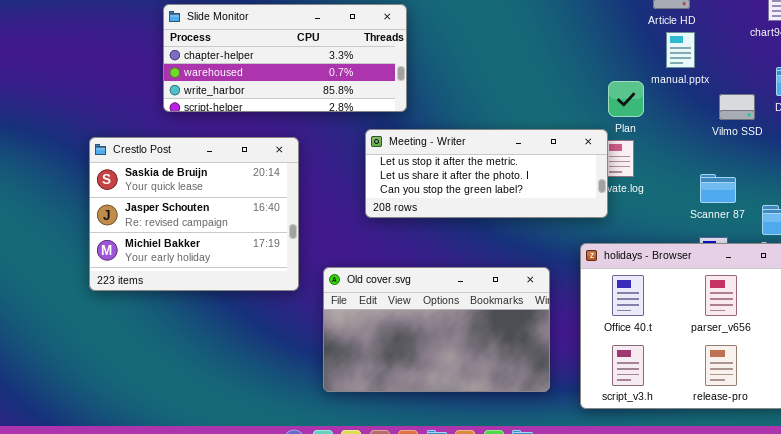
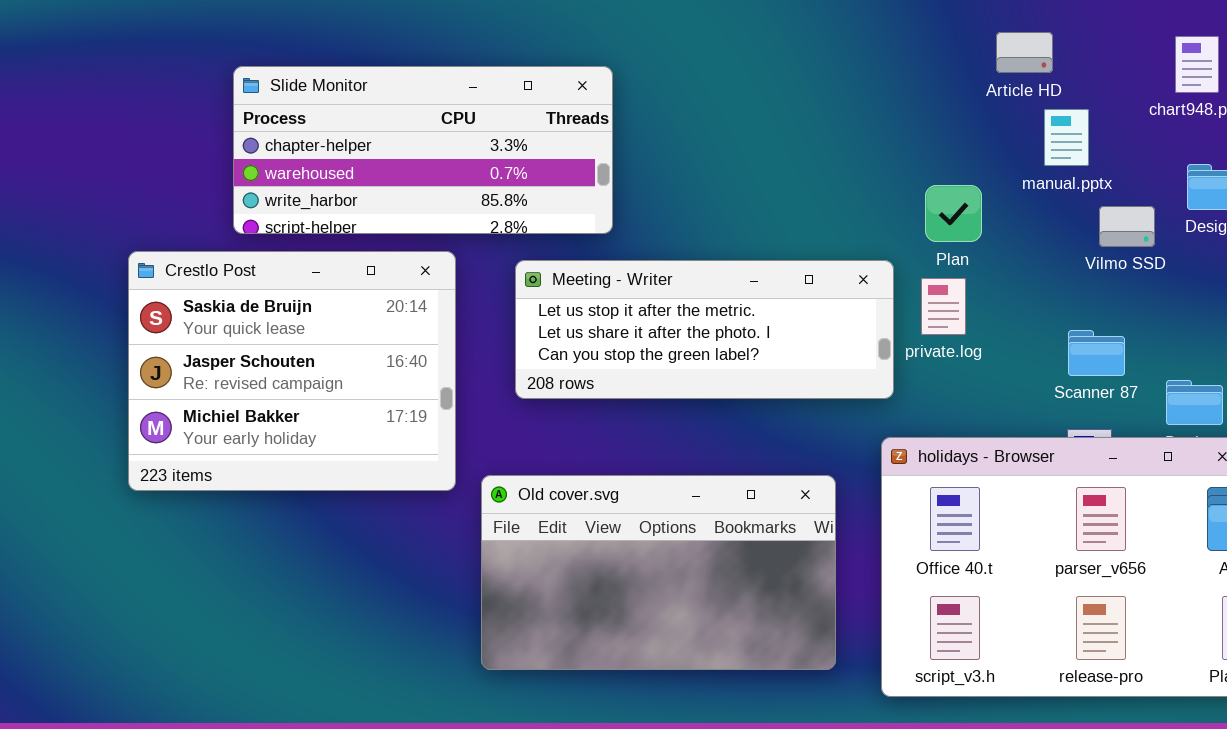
manual.pptx: [666,32,695,68] -> [1044,109,1089,166], moved
Meeting - Writer: [365,129,608,218] -> [515,260,894,399], moved
Crestlo Post: [89,137,299,291] -> [128,251,456,491], moved

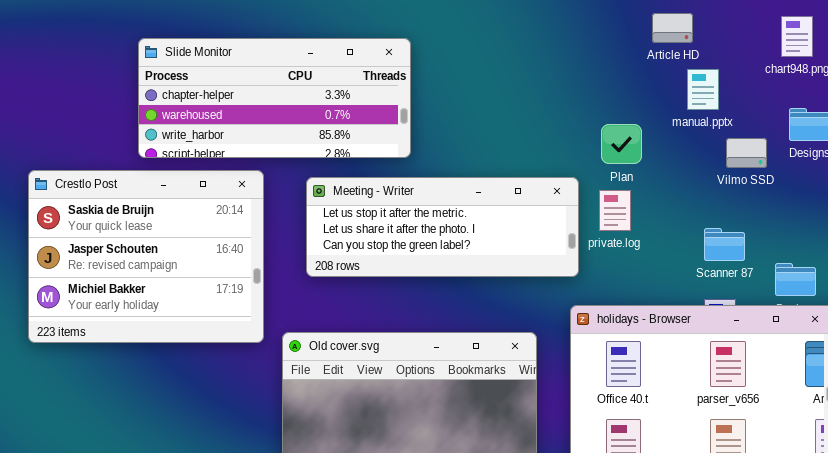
Slide Monitor: [233,66,613,234] -> [138,38,411,158], moved

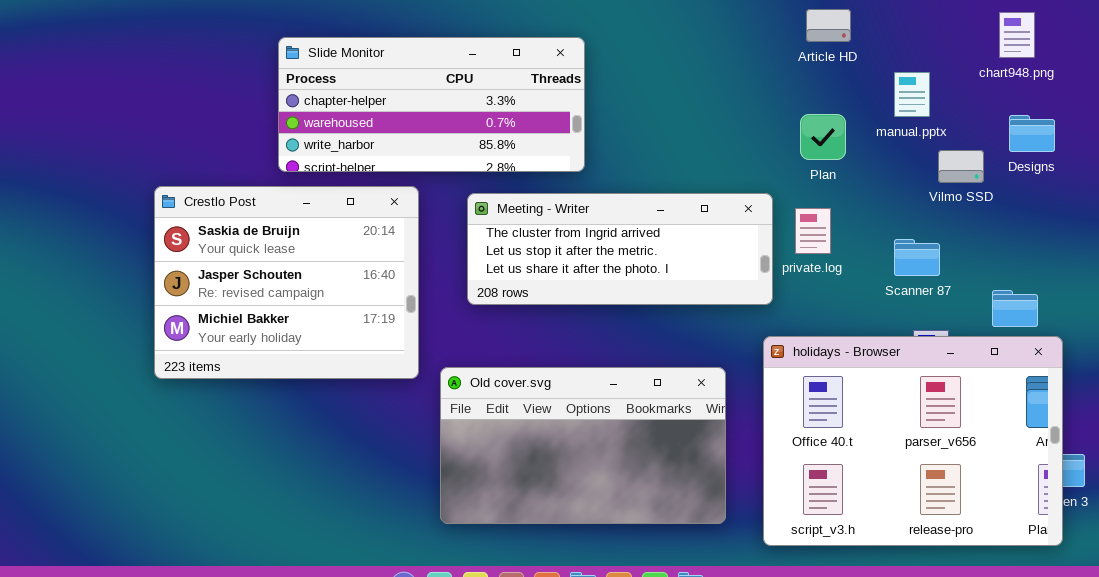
Article HD: [652,13,693,43] -> [806,9,851,42], moved
Plan: [601,124,642,164] -> [800,114,846,160], moved
Meeting - Writer: [306,177,579,277] -> [467,193,773,305], scrolled up 1 row
Scanner 87: [704,228,745,261] -> [894,239,940,276], moved

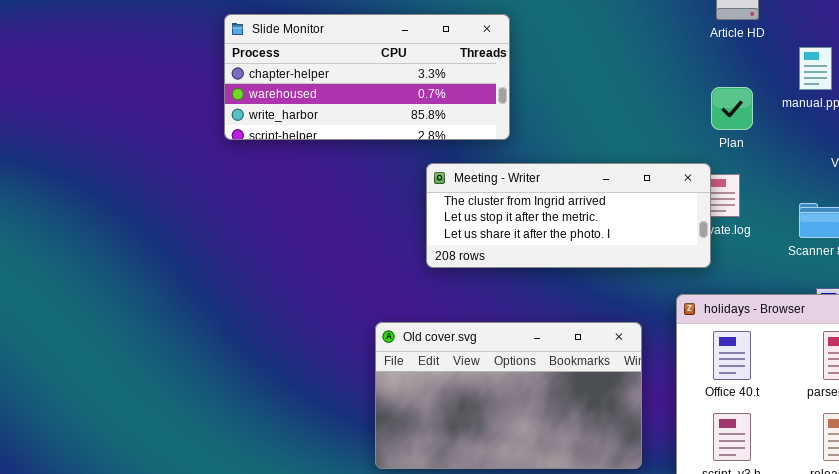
Crestlo Post: [154,186,419,379] -> none, closed
Meeting - Writer: [467,193,773,305] -> [426,163,711,268], moved

